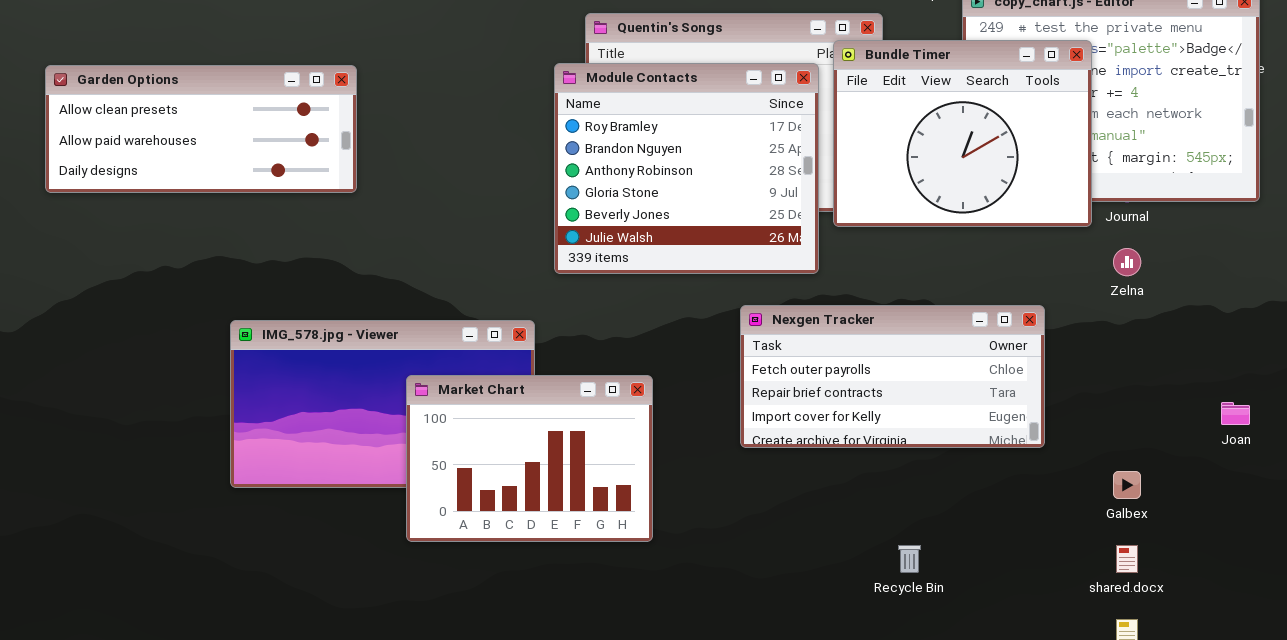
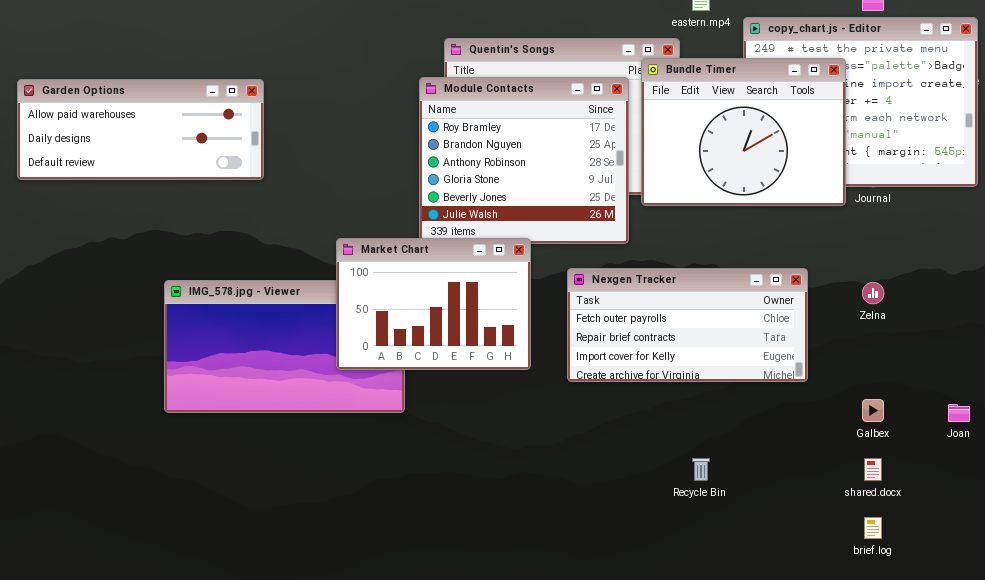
Garden Options: [45,65,357,193] -> [17,79,264,180], scrolled down 1 row
Zelna: [1113,248,1141,276] -> [862,282,884,304], moved
Market Chart: [406,375,653,542] -> [336,238,531,370], moved
Joan: [1221,402,1250,425] -> [948,404,970,422], moved

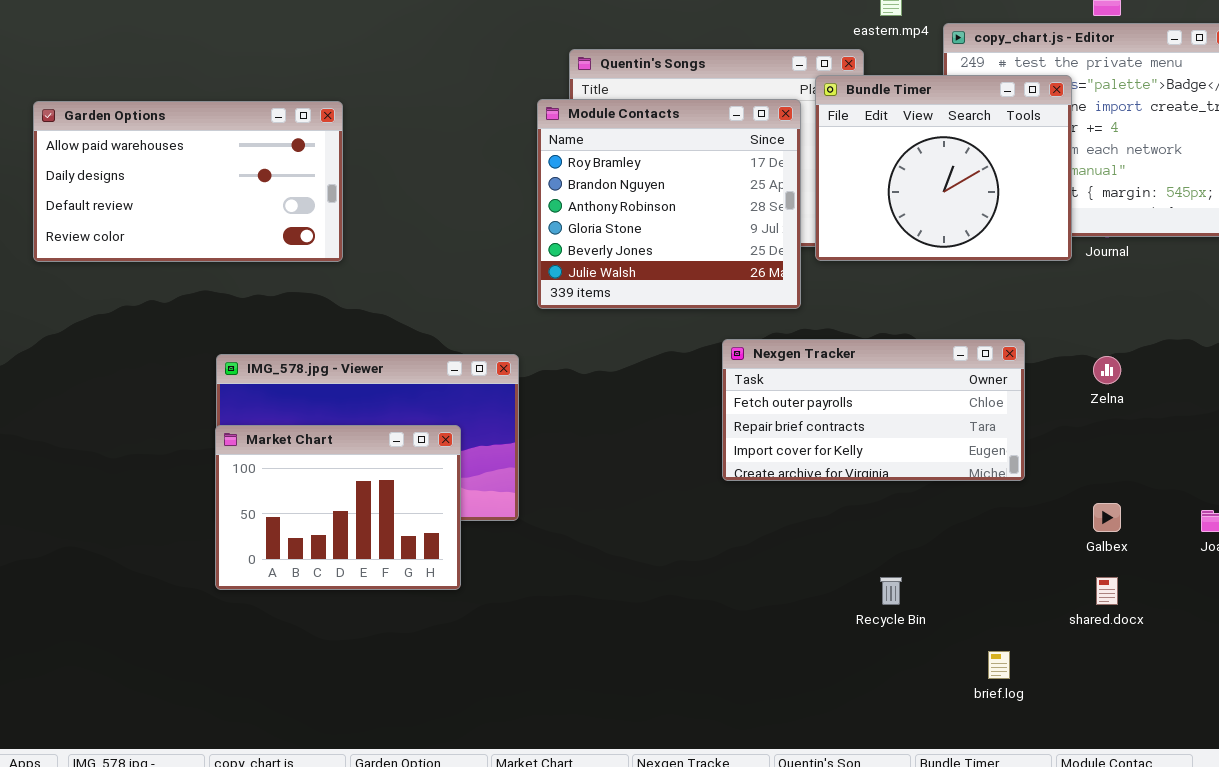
Garden Options: [17,79,264,180] -> [33,101,343,262], resized
Market Chart: [336,238,531,370] -> [215,425,461,590], moved
brief.log: [864,517,882,539] -> [988,651,1010,679], moved

